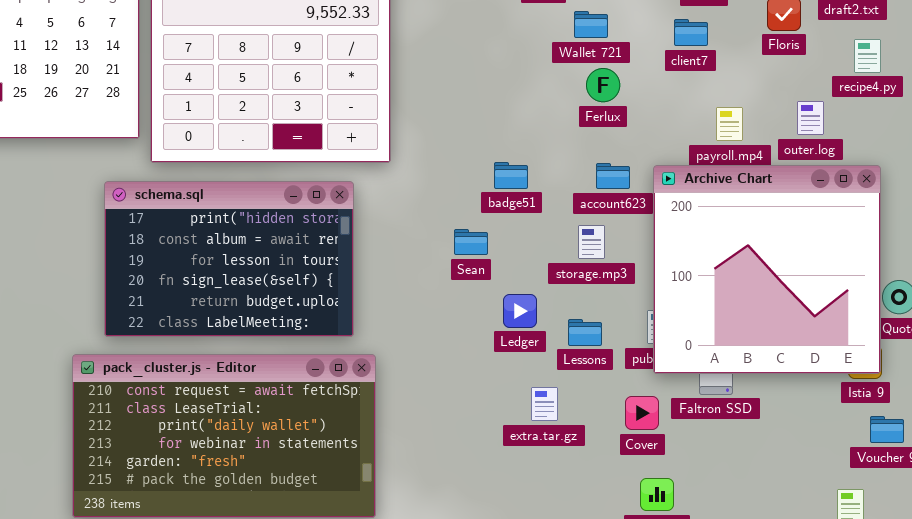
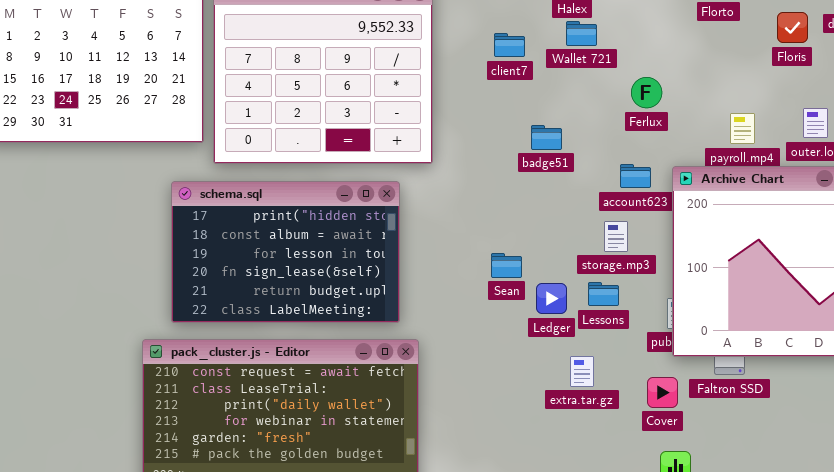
Wallet 721: [574,11,608,38] -> [566,21,597,46], moved
client7: [674,19,708,46] -> [494,33,525,57], moved
Ferlux: [586,68,620,102] -> [631,77,662,108], moved
badge51: [494,162,528,189] -> [531,125,562,150], moved
Sean: [454,229,488,255] -> [491,253,522,278], moved
Lessons: [568,319,602,346] -> [588,282,619,306], moved
extra.tar.gz: [531,387,558,421] -> [570,356,594,387], moved

